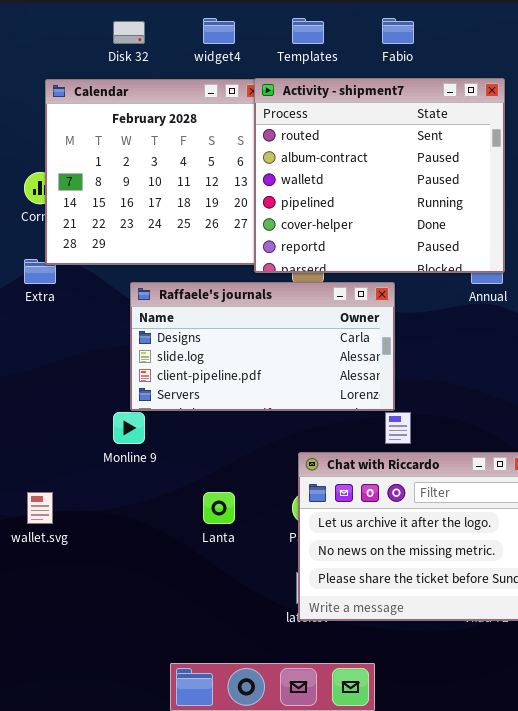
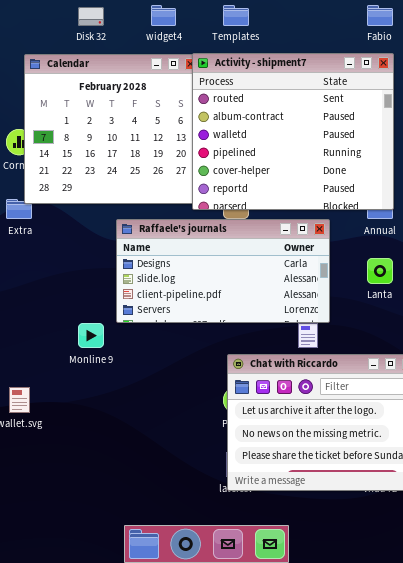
Fabio: [382,18,414,44] -> [367,5,393,26], moved
Raffaele's journals: [130,282,395,411] -> [116,219,330,323], moved
Lanta: [203,492,235,524] -> [367,258,393,284], moved

